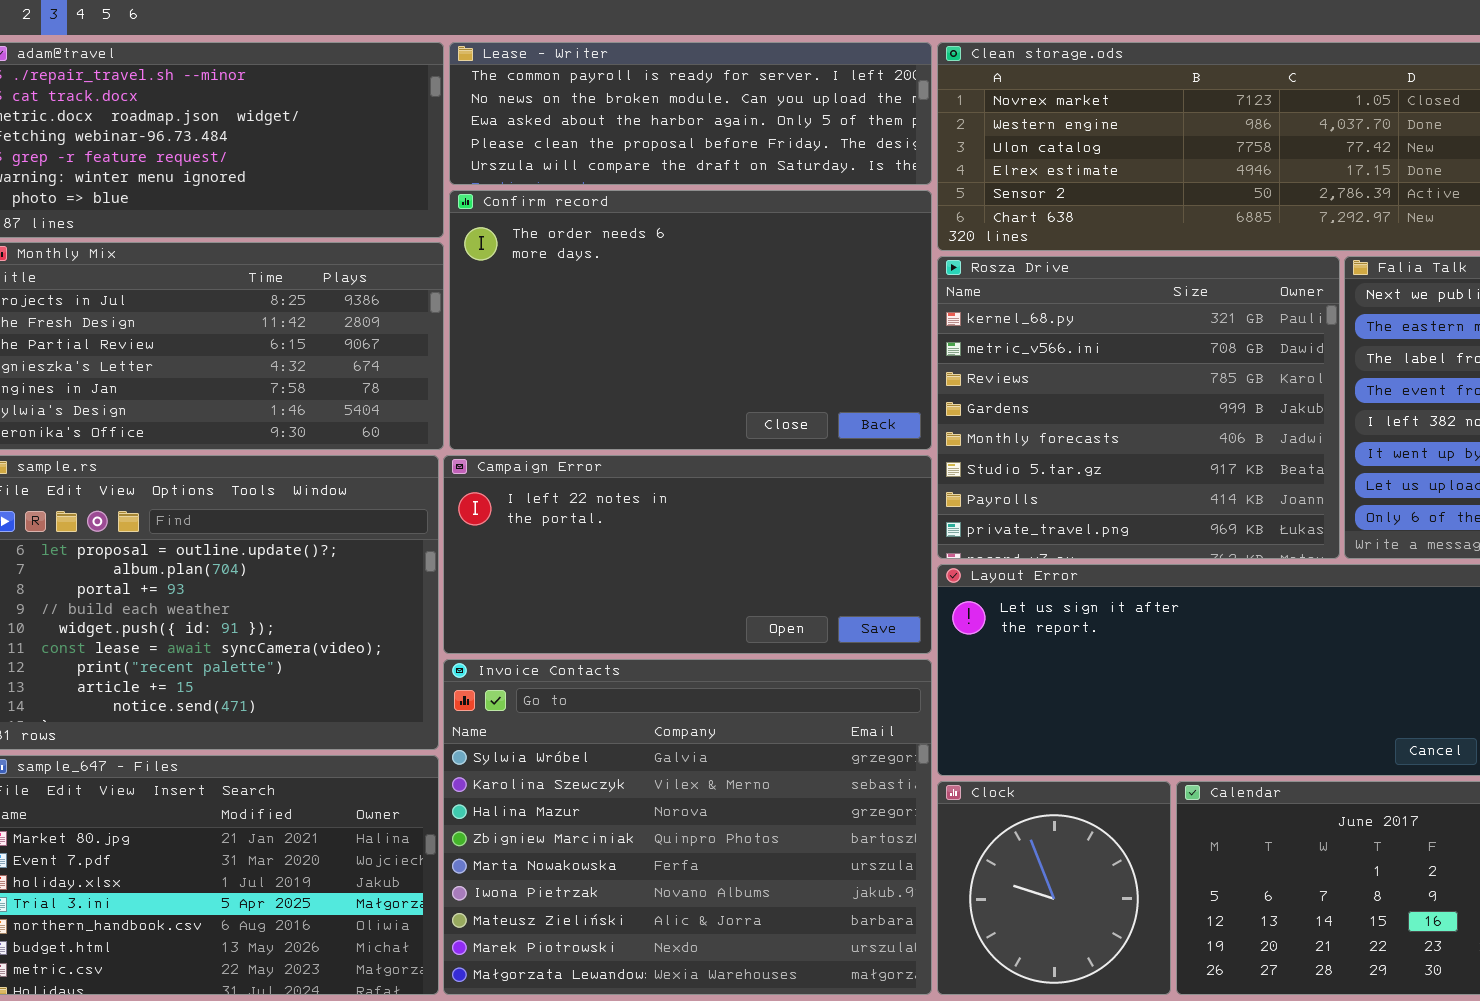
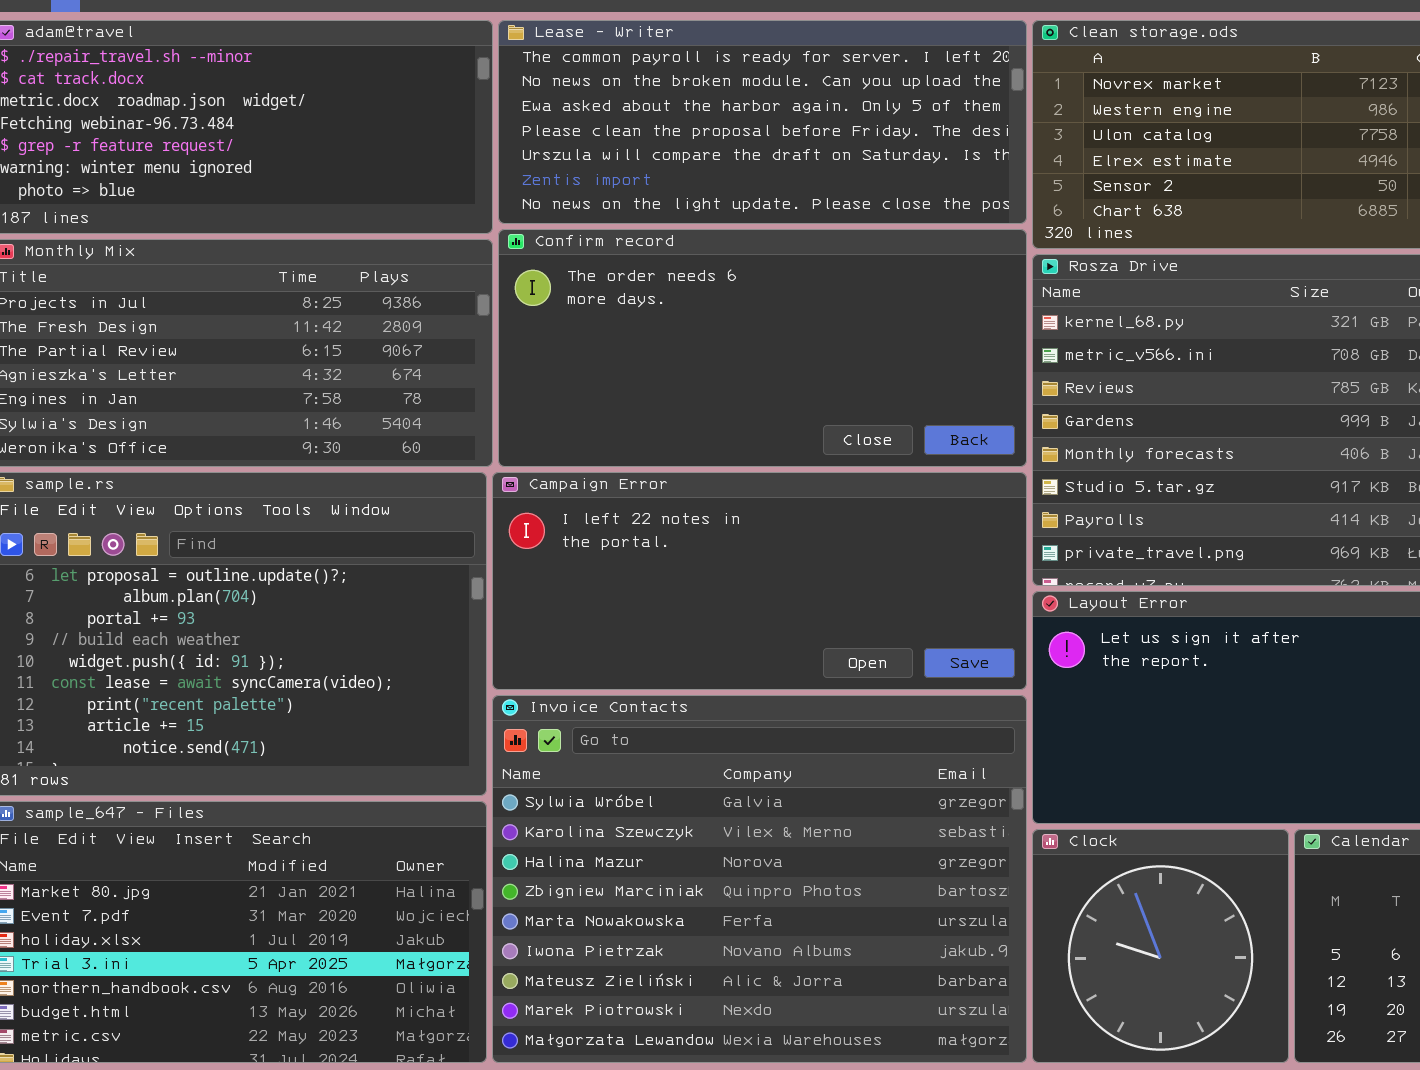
Lease - Writer: [449,42,932,185] -> [498,20,1027,224], resized
Confirm record: [449,190,932,450] -> [498,229,1027,467], resized

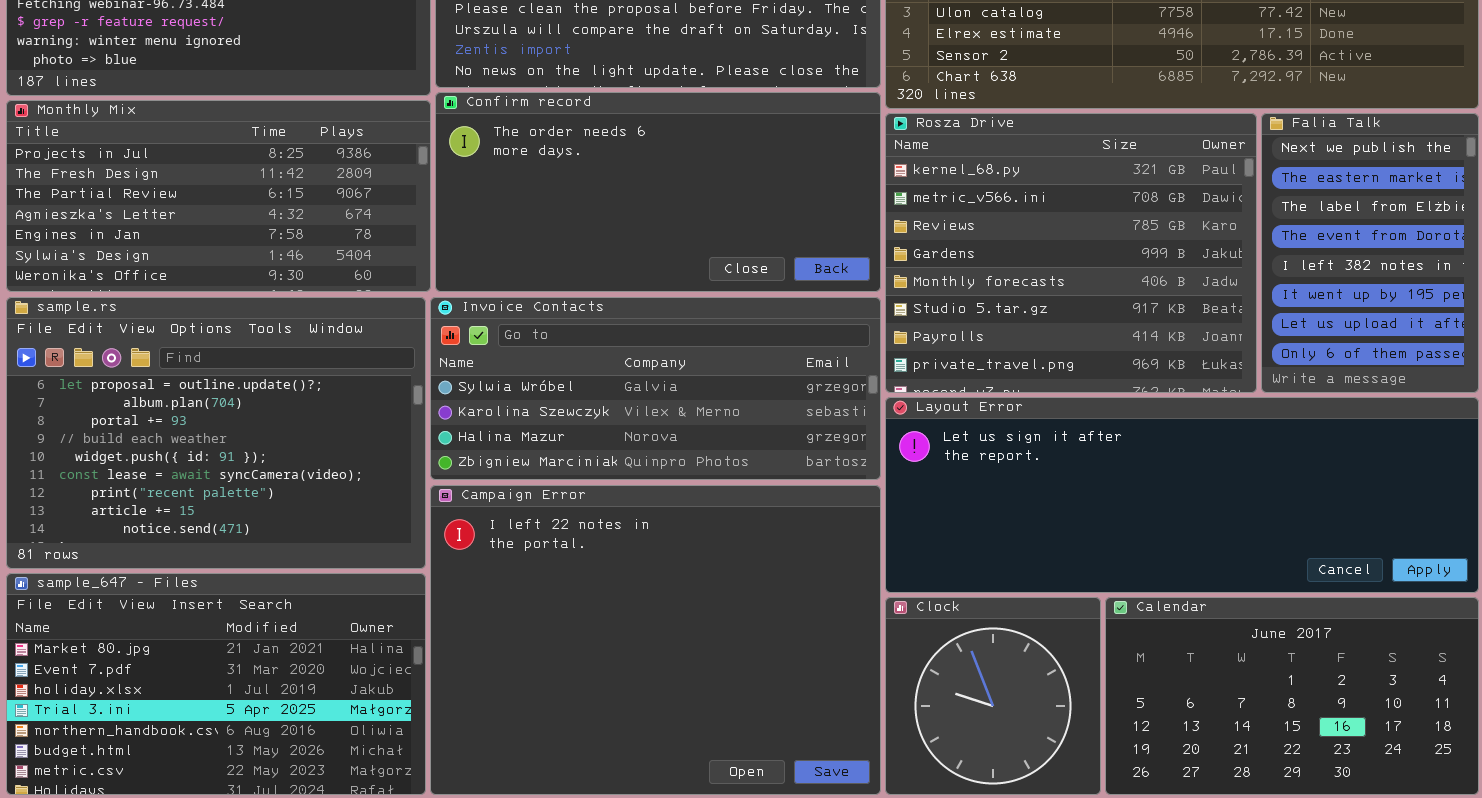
Campaign Error: [492,472,1027,690] -> [430,485,881,795], moved, resized
Invoice Contacts: [492,695,1027,1063] -> [430,297,881,480], moved, resized

